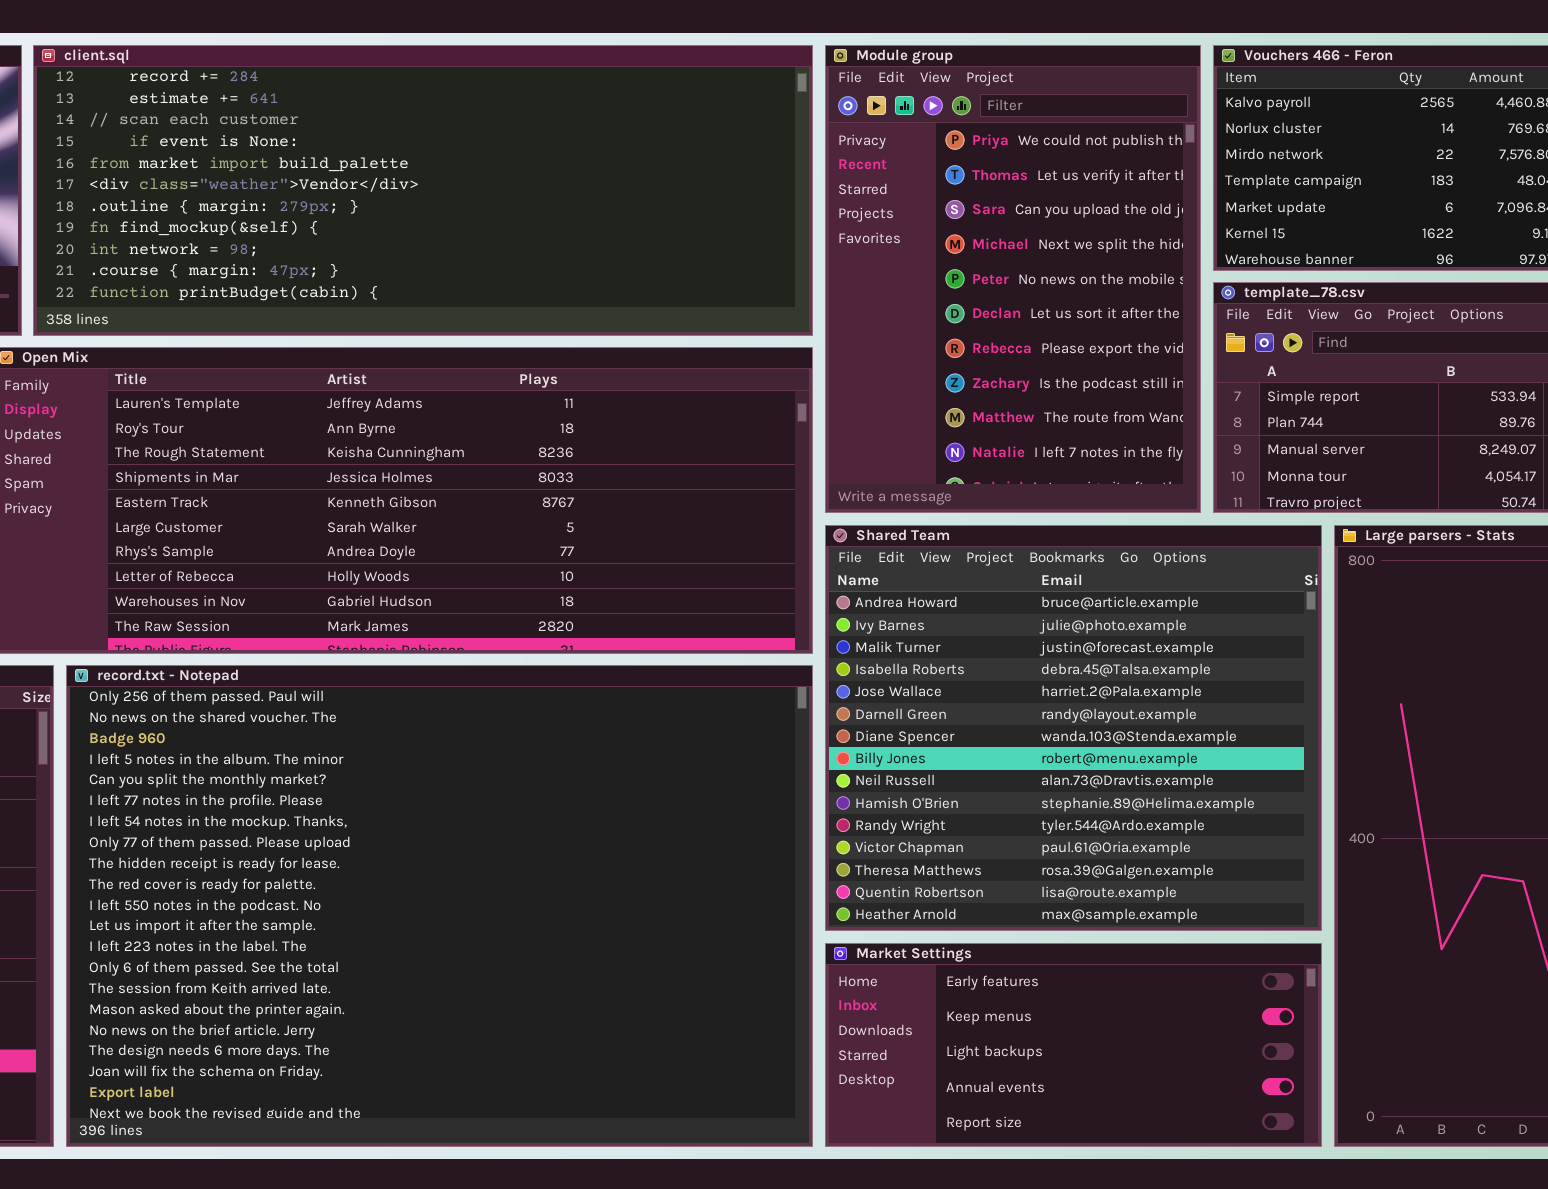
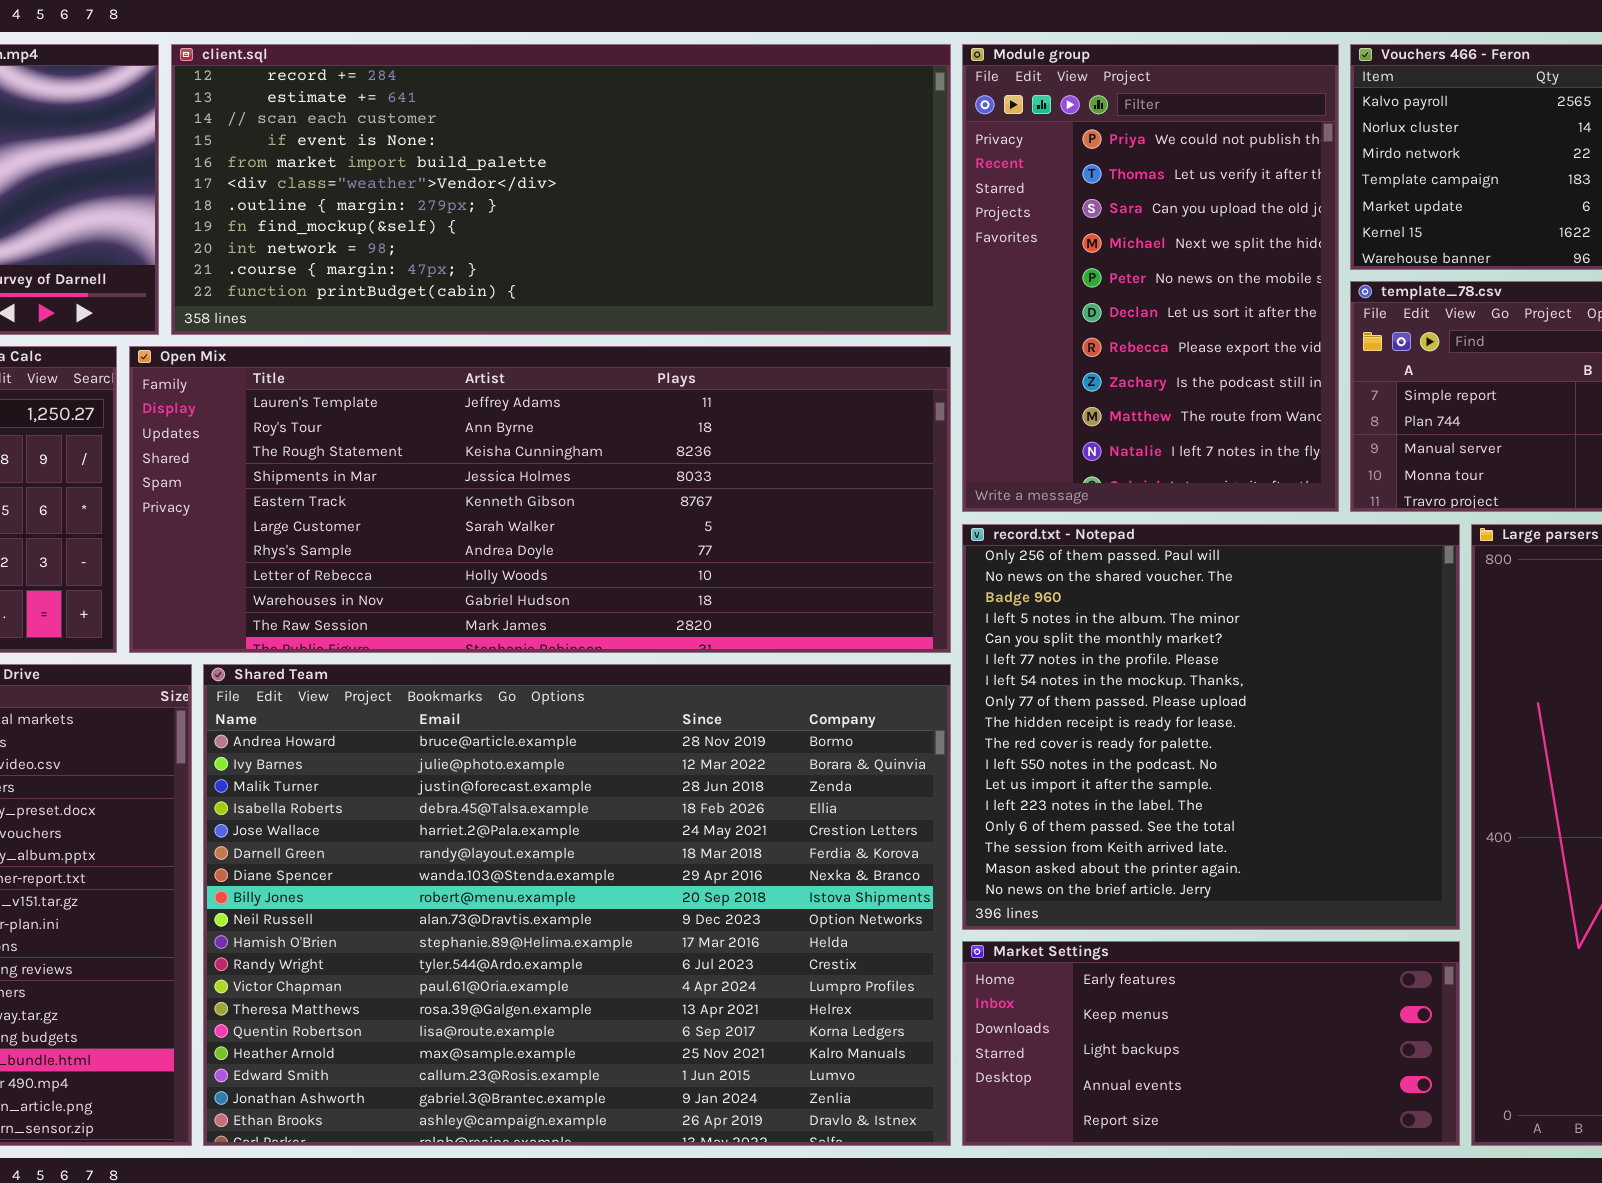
Shared Team: [825,525,1322,931] -> [203,664,951,1146], moved, resized
record.txt - Notepad: [66,665,813,1147] -> [962,524,1460,930], moved, resized

